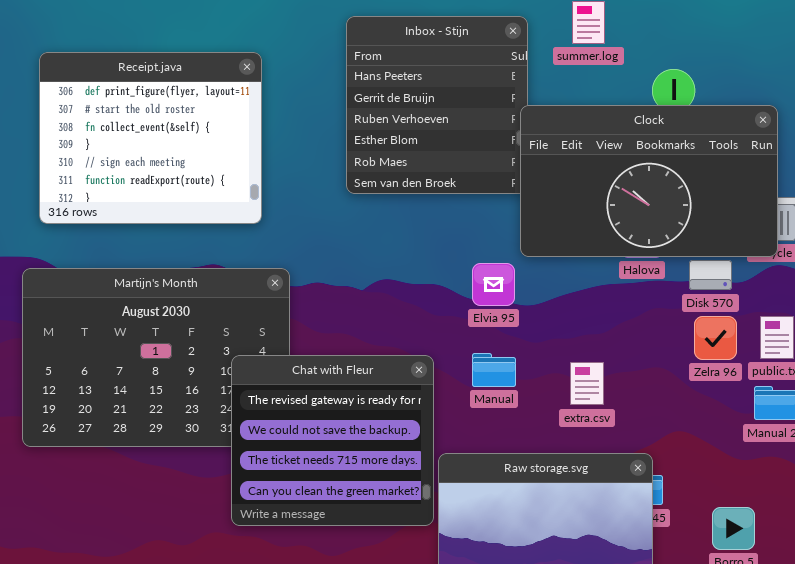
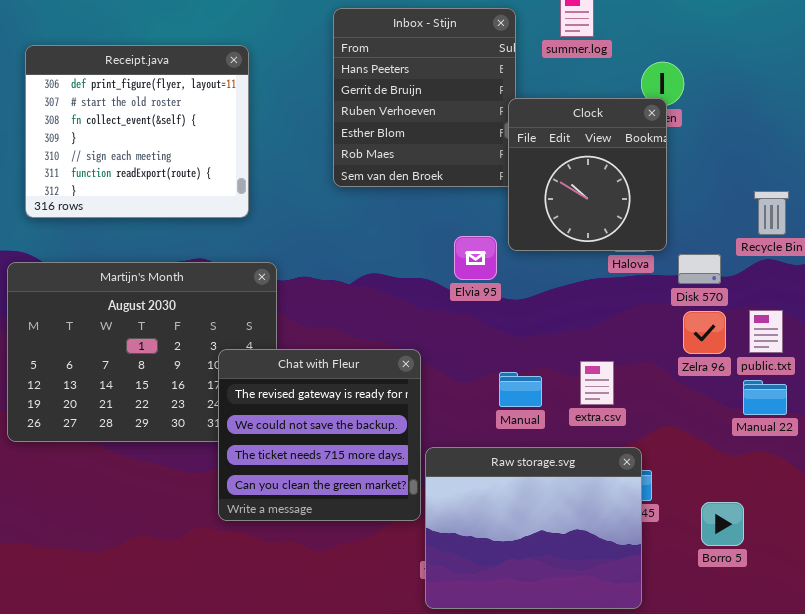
Clock: [520,105,778,257] -> [508,98,667,251], resized
Elvia 95: [472,263,515,306] -> [454,236,497,280], moved
Manual: [472,353,516,387] -> [499,372,542,407], moved
extra.csv: [570,362,604,405] -> [580,361,614,405], moved

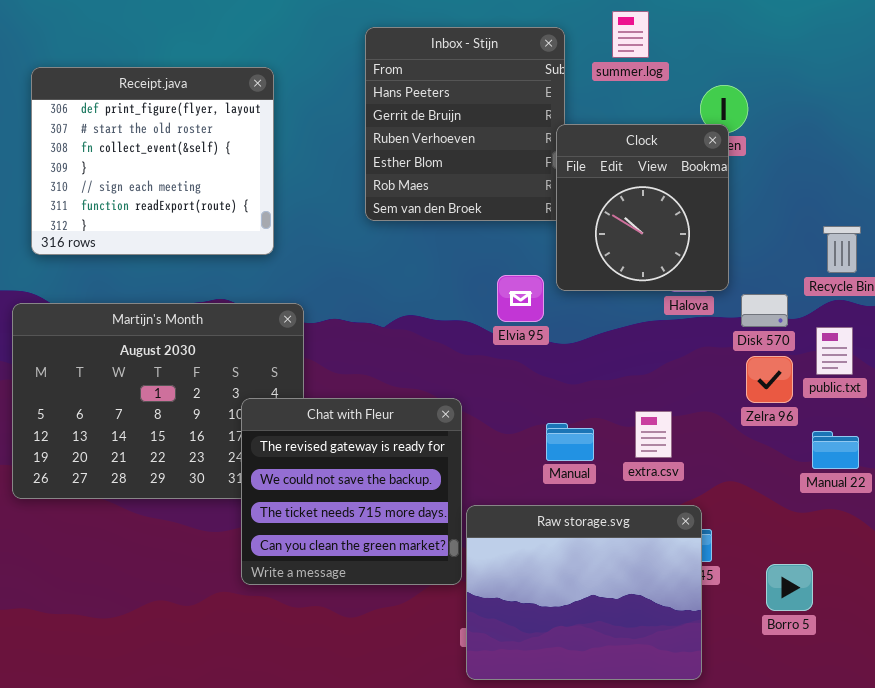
public.txt: [749,310,783,353] -> [816,327,853,375], moved

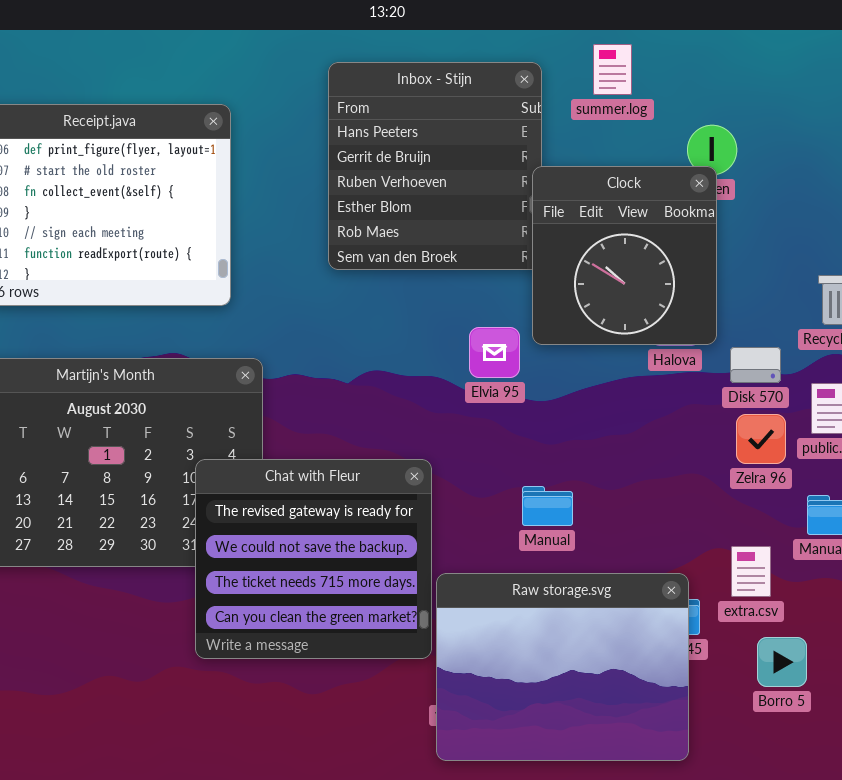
extra.csv: [635,411,672,458] -> [731,546,771,597], moved

